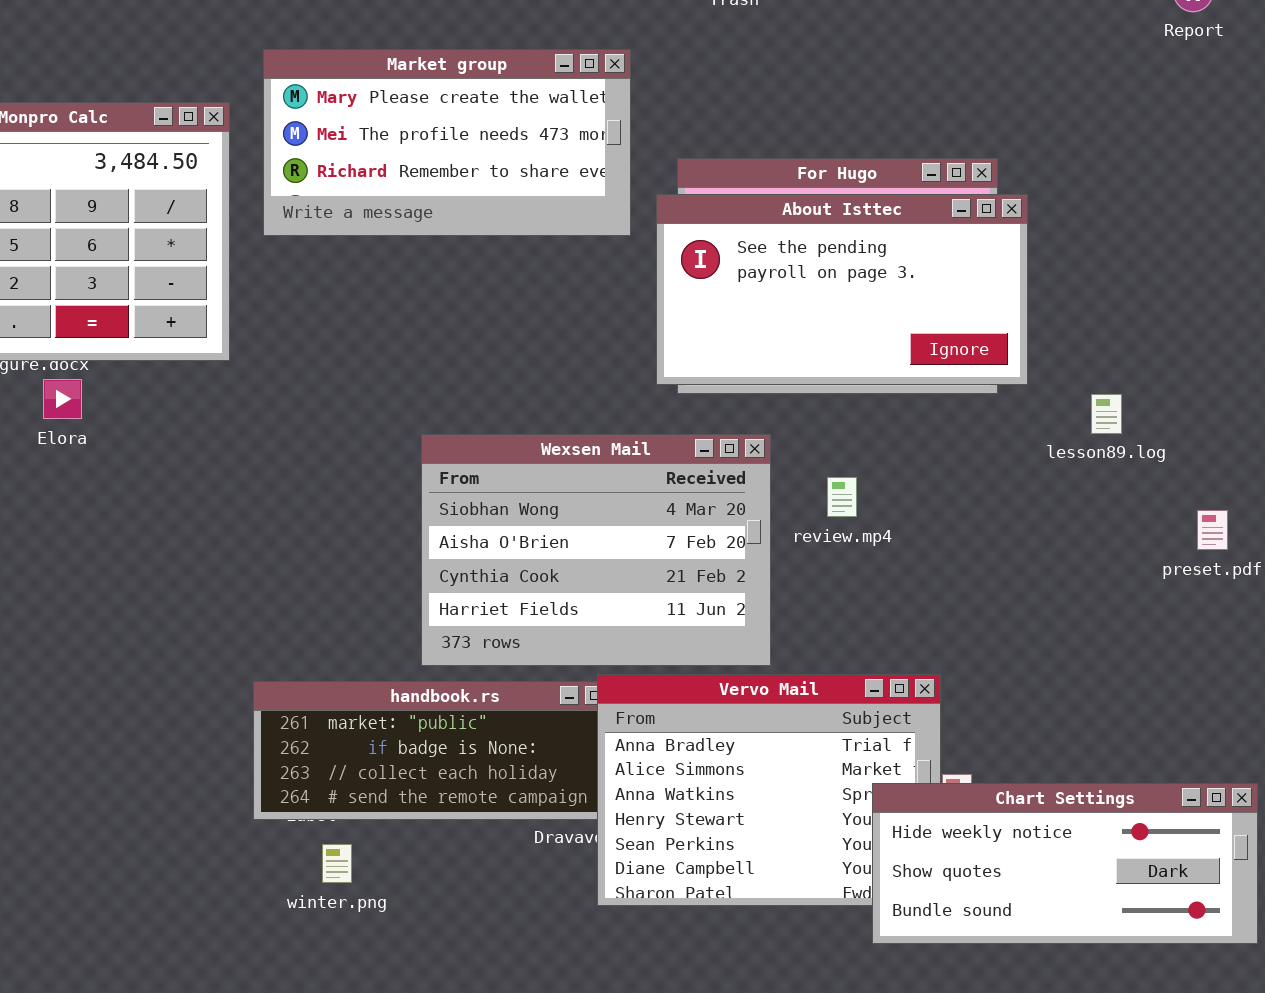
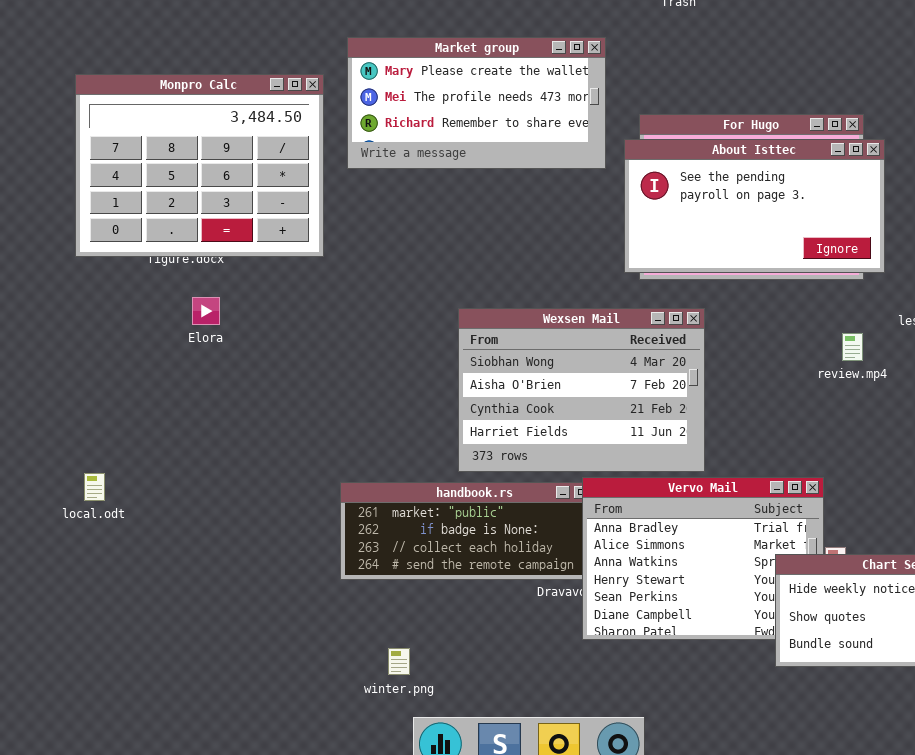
Elora: [43,379,82,419] -> [192,297,220,325], moved
review.mp4: [827,477,857,517] -> [842,333,863,361], moved
winter.png: [322,844,352,883] -> [388,648,410,675], moved

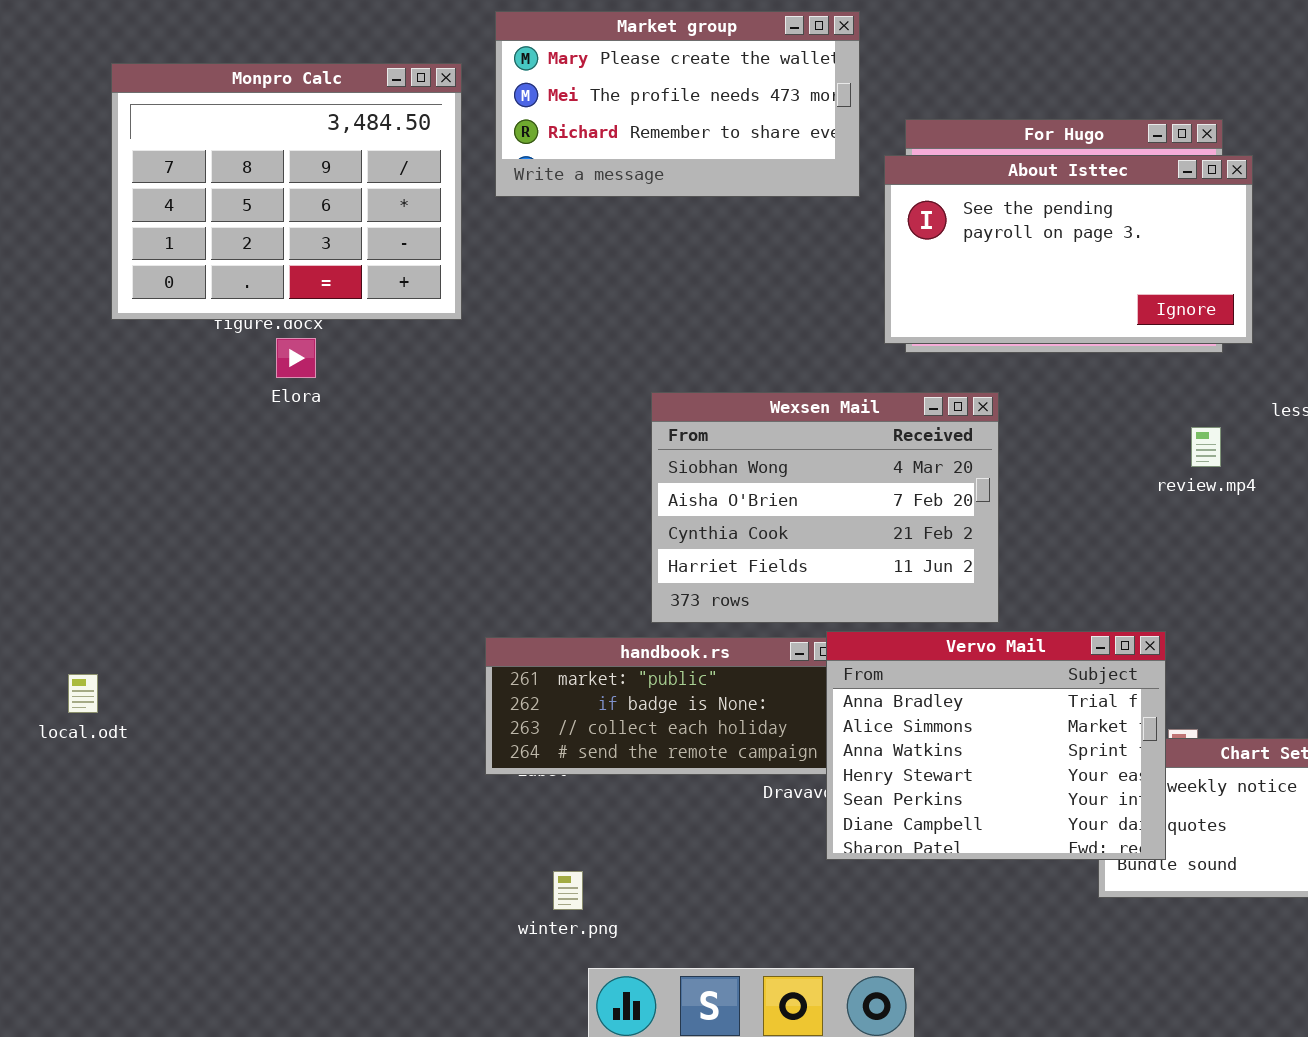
Elora: [192,297,220,325] -> [276,338,316,378], moved
local.odt: [84,473,105,501] -> [68,674,98,713], moved
Vervo Mail: [582,477,824,640] -> [826,631,1166,860], raised

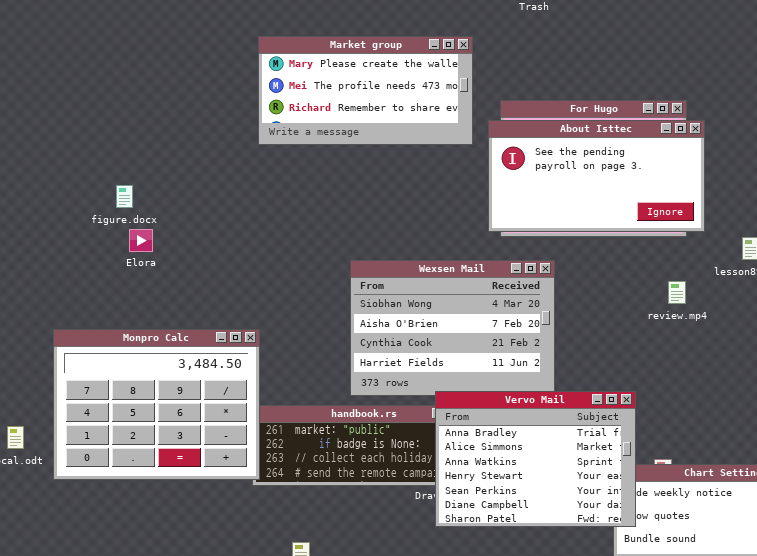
Monpro Calc: [111,63,462,320] -> [53,329,260,480], moved
Vervo Mail: [826,631,1166,860] -> [435,391,636,527], moved

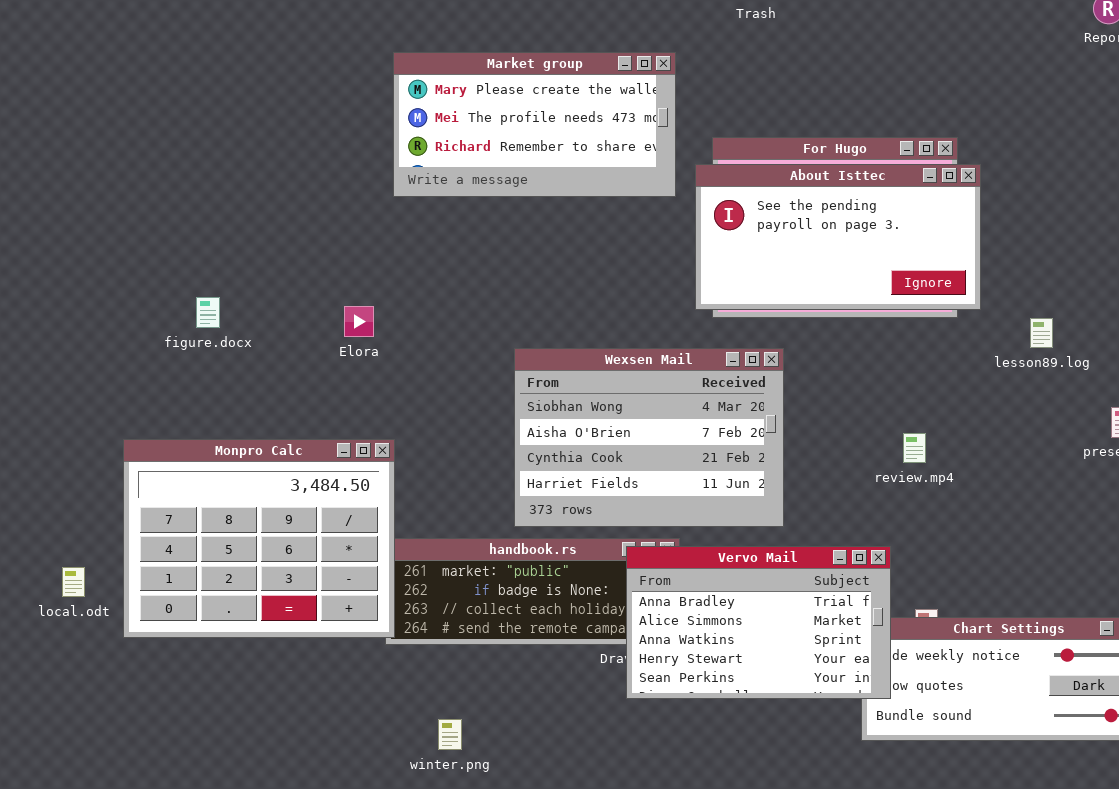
figure.docx: [116,185,133,208] -> [196,297,220,328], moved
Elora: [129,229,153,252] -> [344,306,374,337], moved
review.mp4: [668,281,686,304] -> [903,433,926,463], moved
Vervo Mail: [435,391,636,527] -> [626,546,891,699], resized

